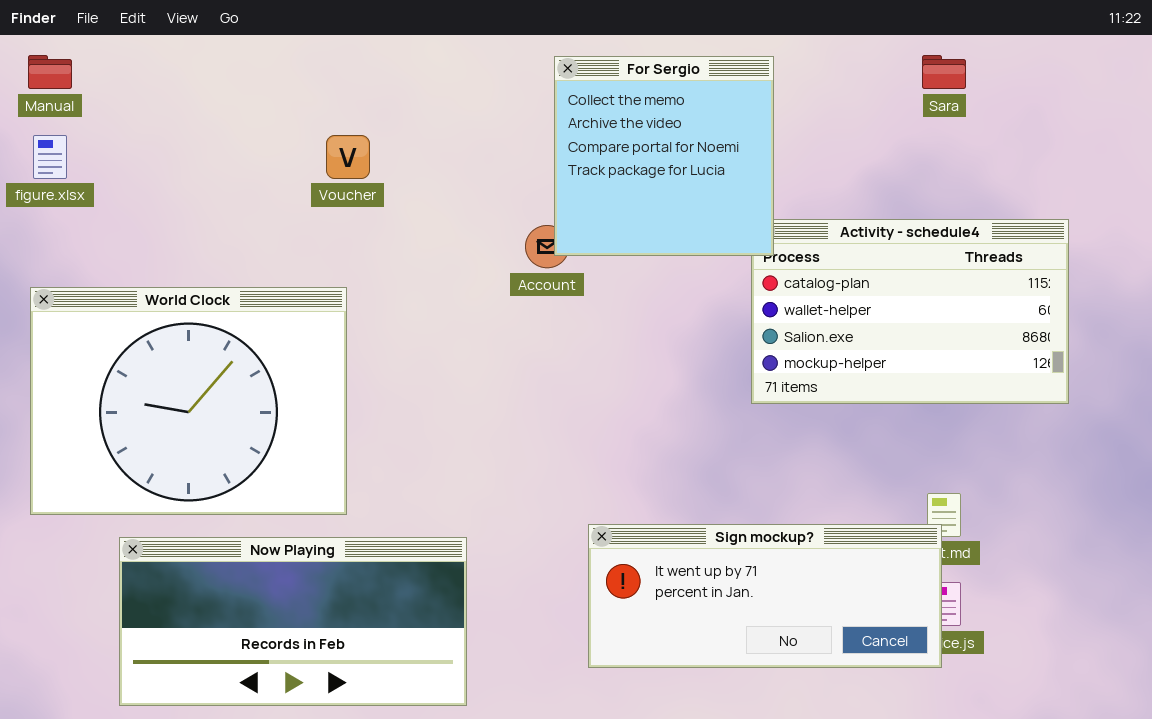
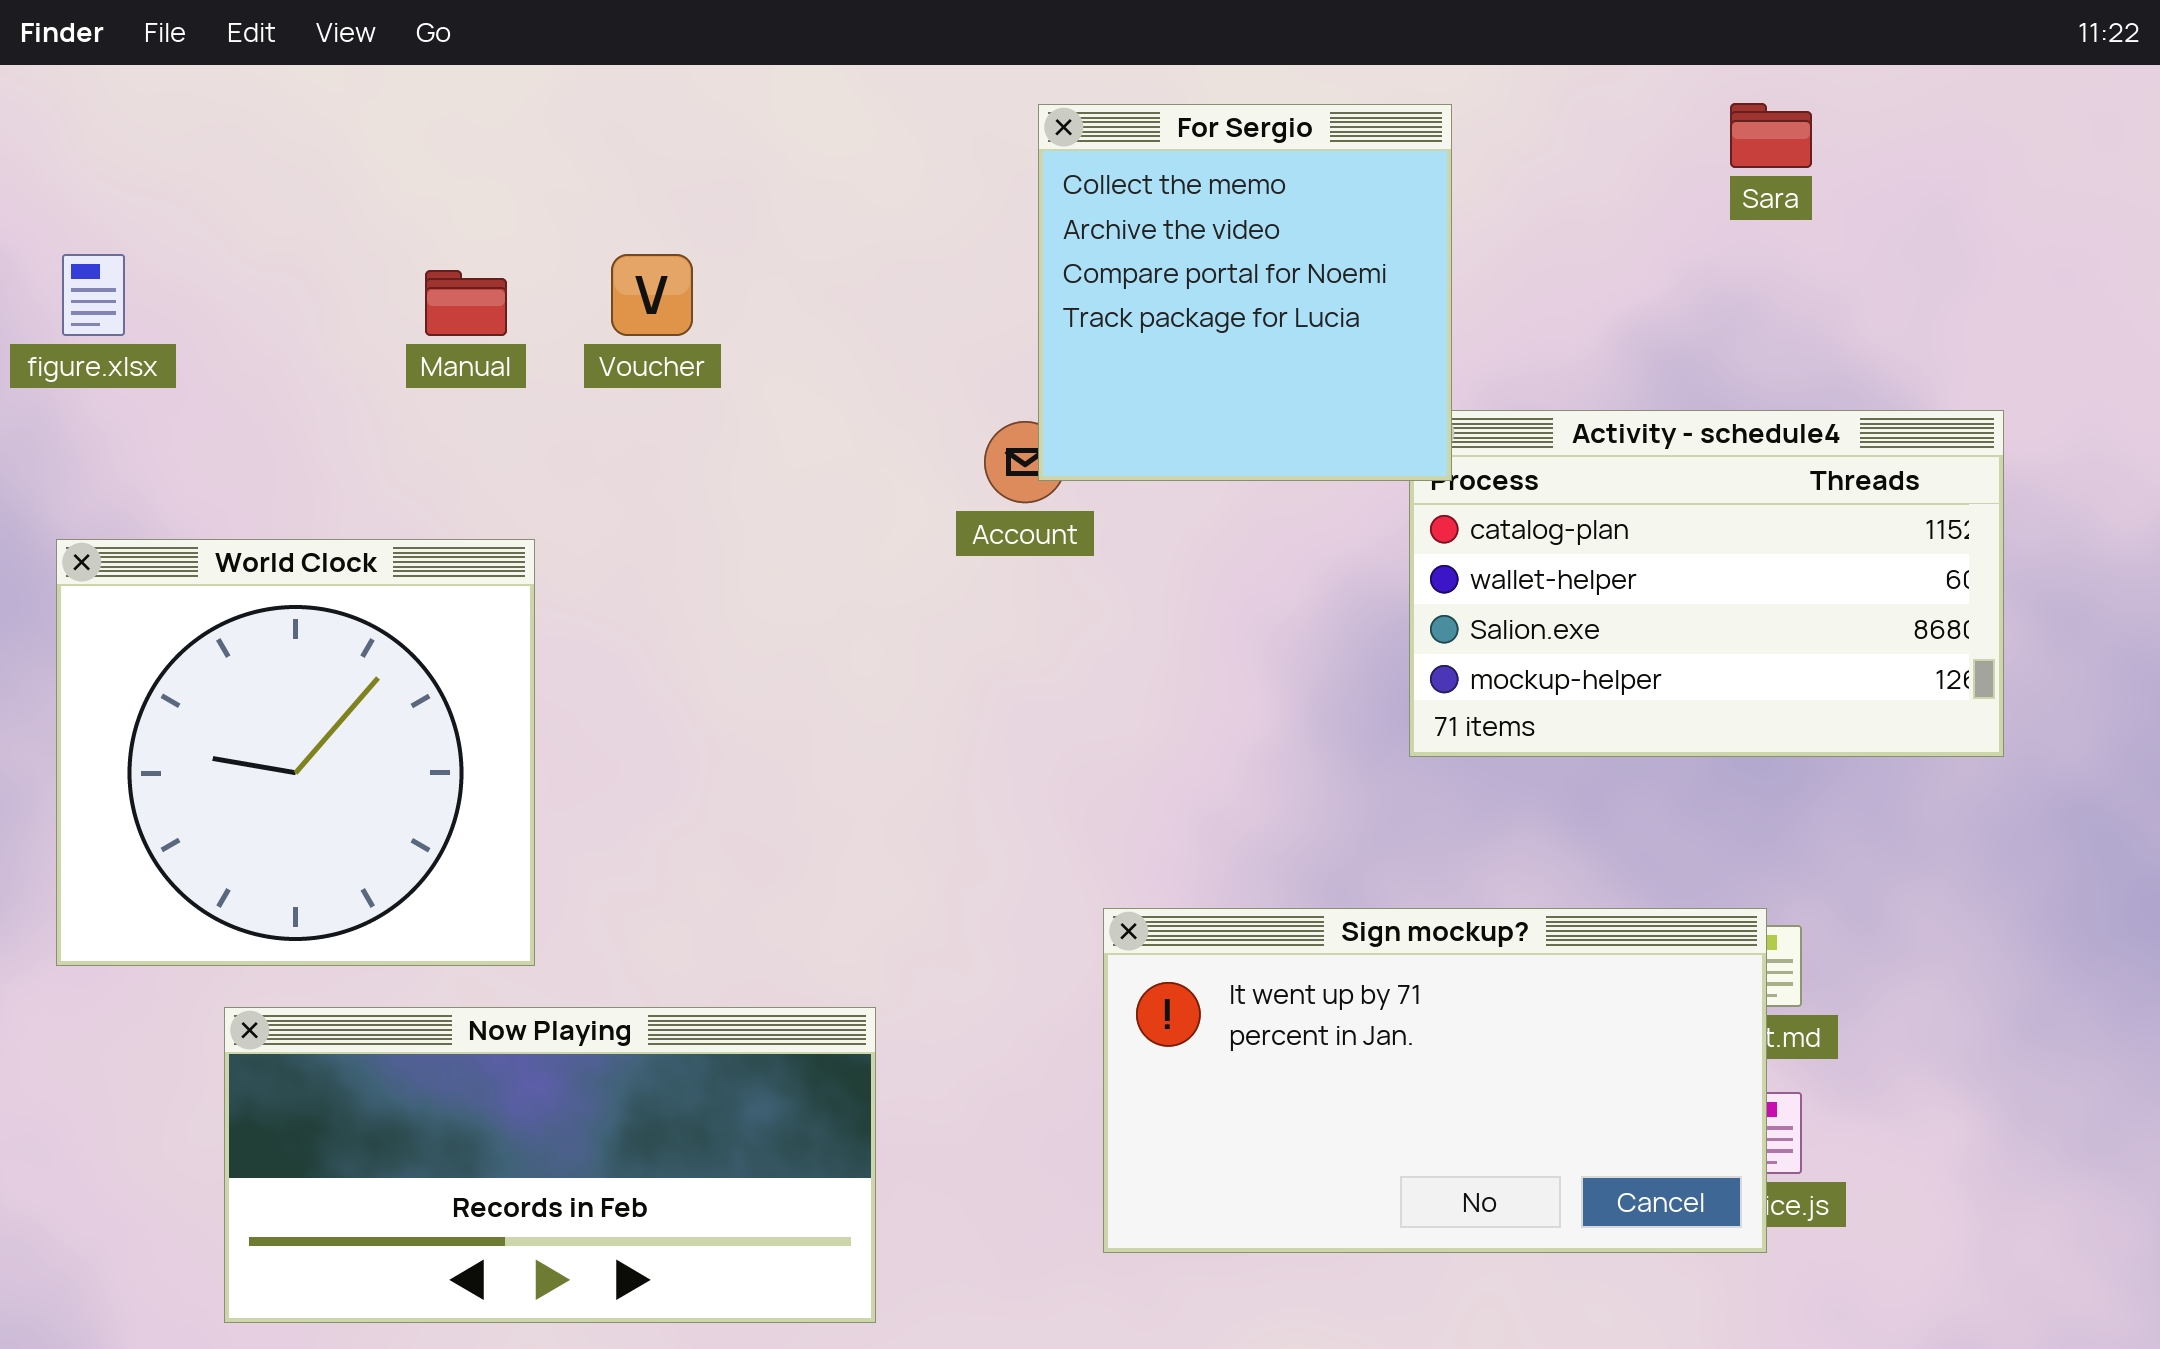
Manual: [28,55,72,89] -> [425,270,507,336], moved
World Clock: [30,287,347,515] -> [56,539,535,966], resized
Sign mockup?: [588,524,942,668] -> [1103,908,1767,1253], resized

